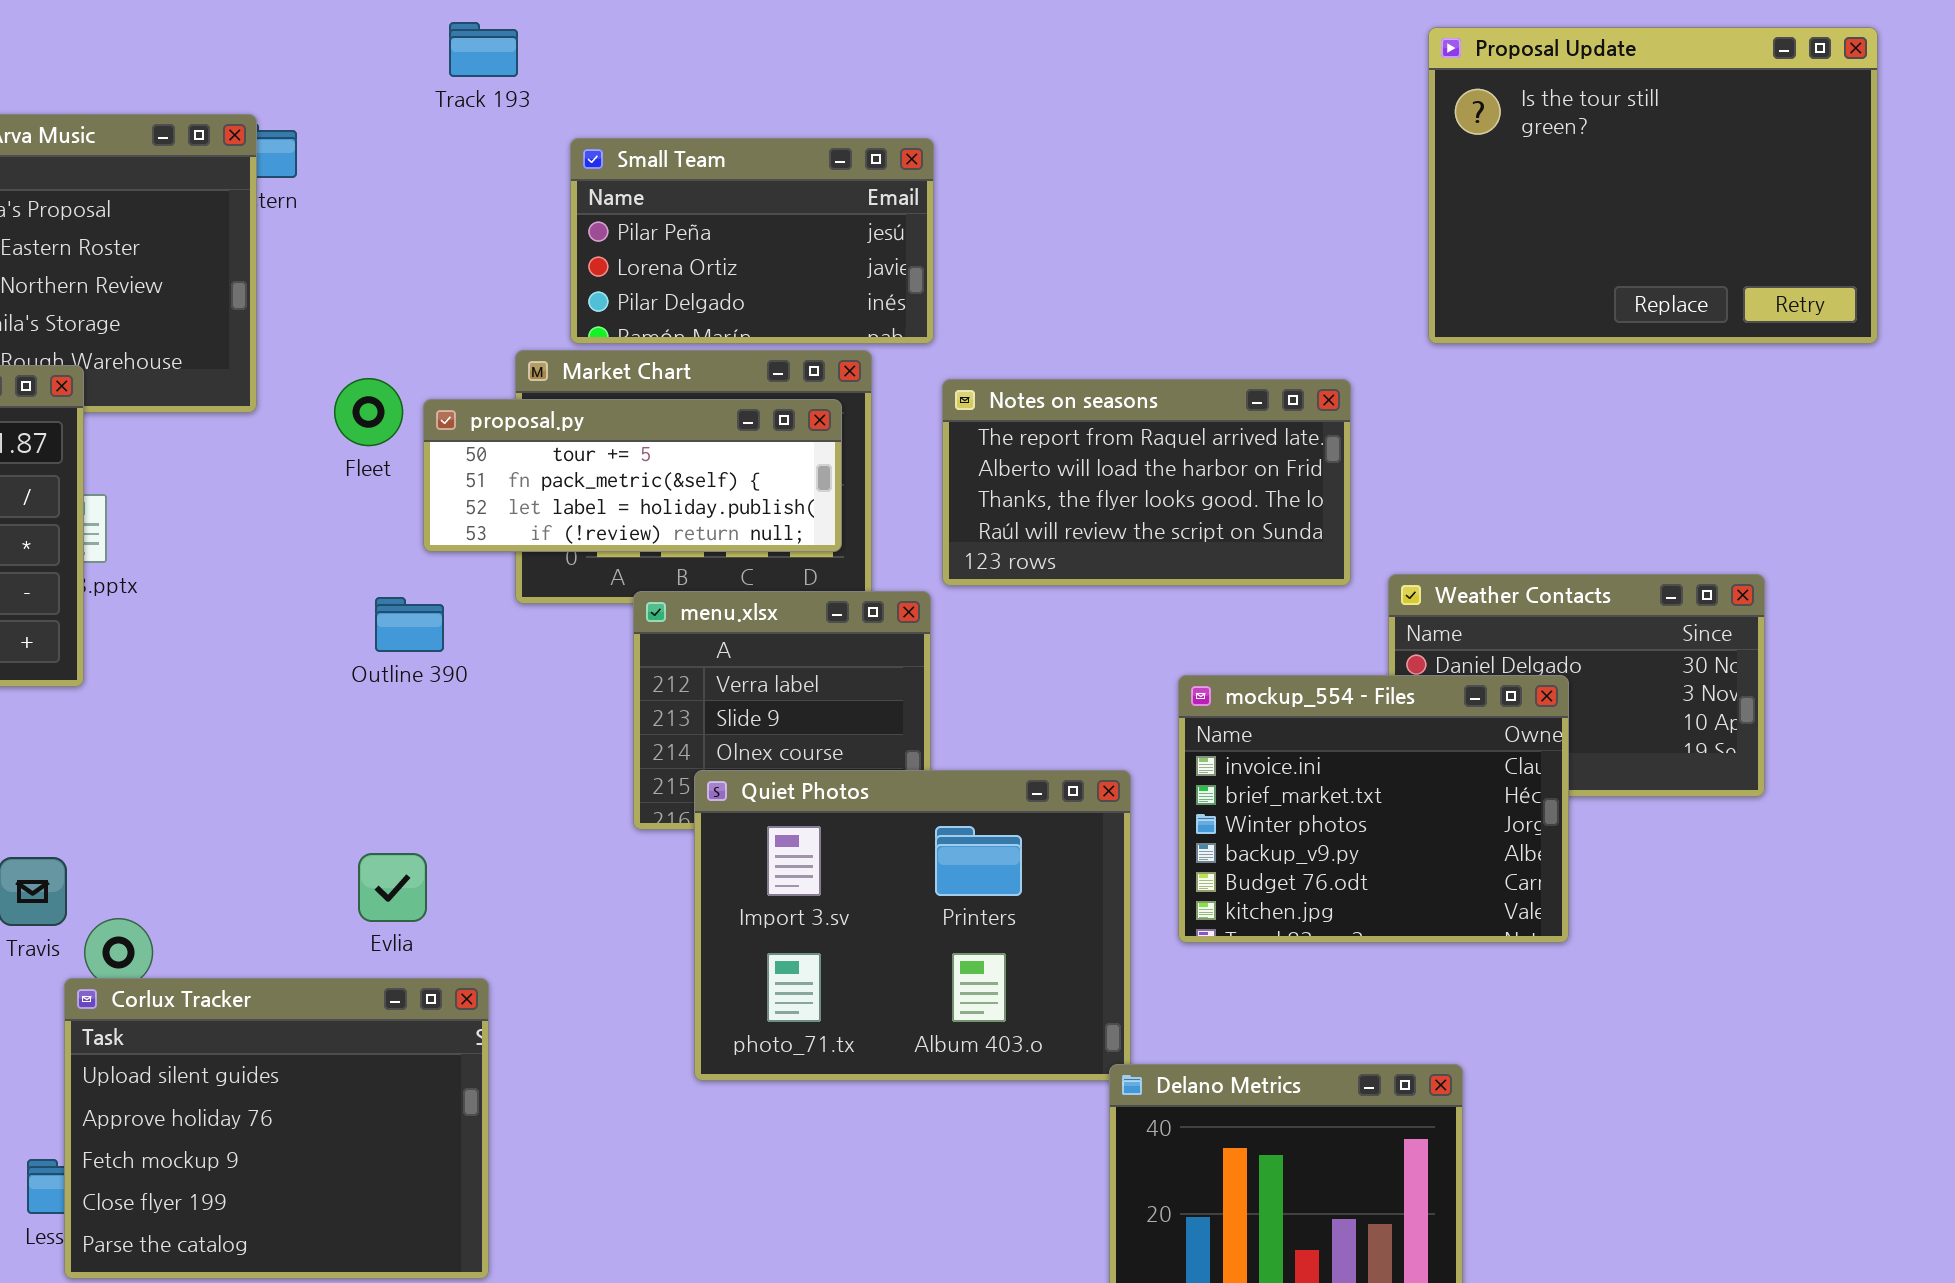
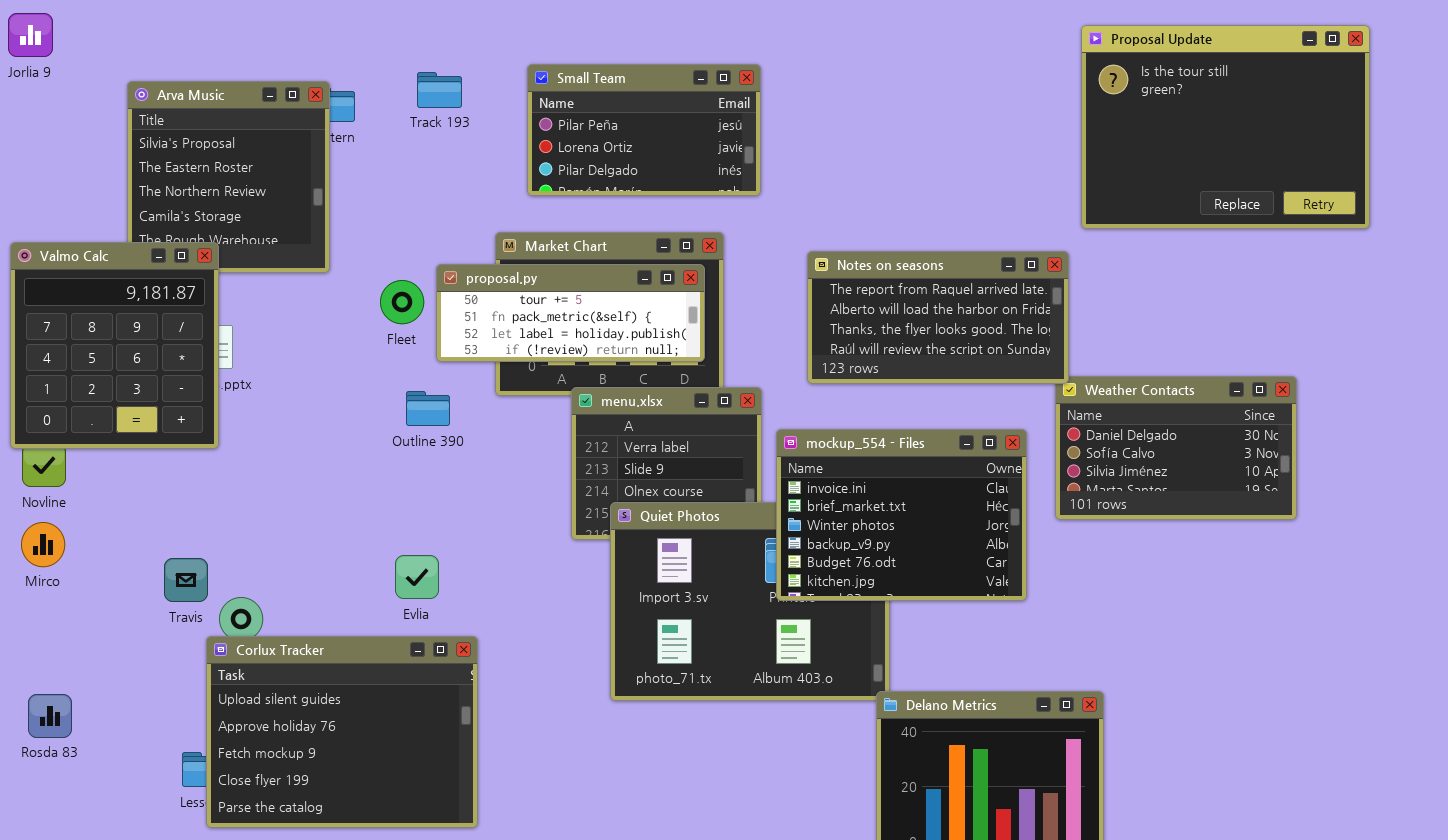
Track 193: [449,22,518,77] -> [417,72,462,108], moved
Small Team: [570,138,934,344] -> [527,64,761,196], moved
Fleet: [334,378,403,446] -> [380,280,424,324], moved
Notes on seasons: [942,379,1351,586] -> [807,251,1069,384], moved
mockup_554 - Files: [1178,675,1569,943] -> [776,429,1027,601], moved

